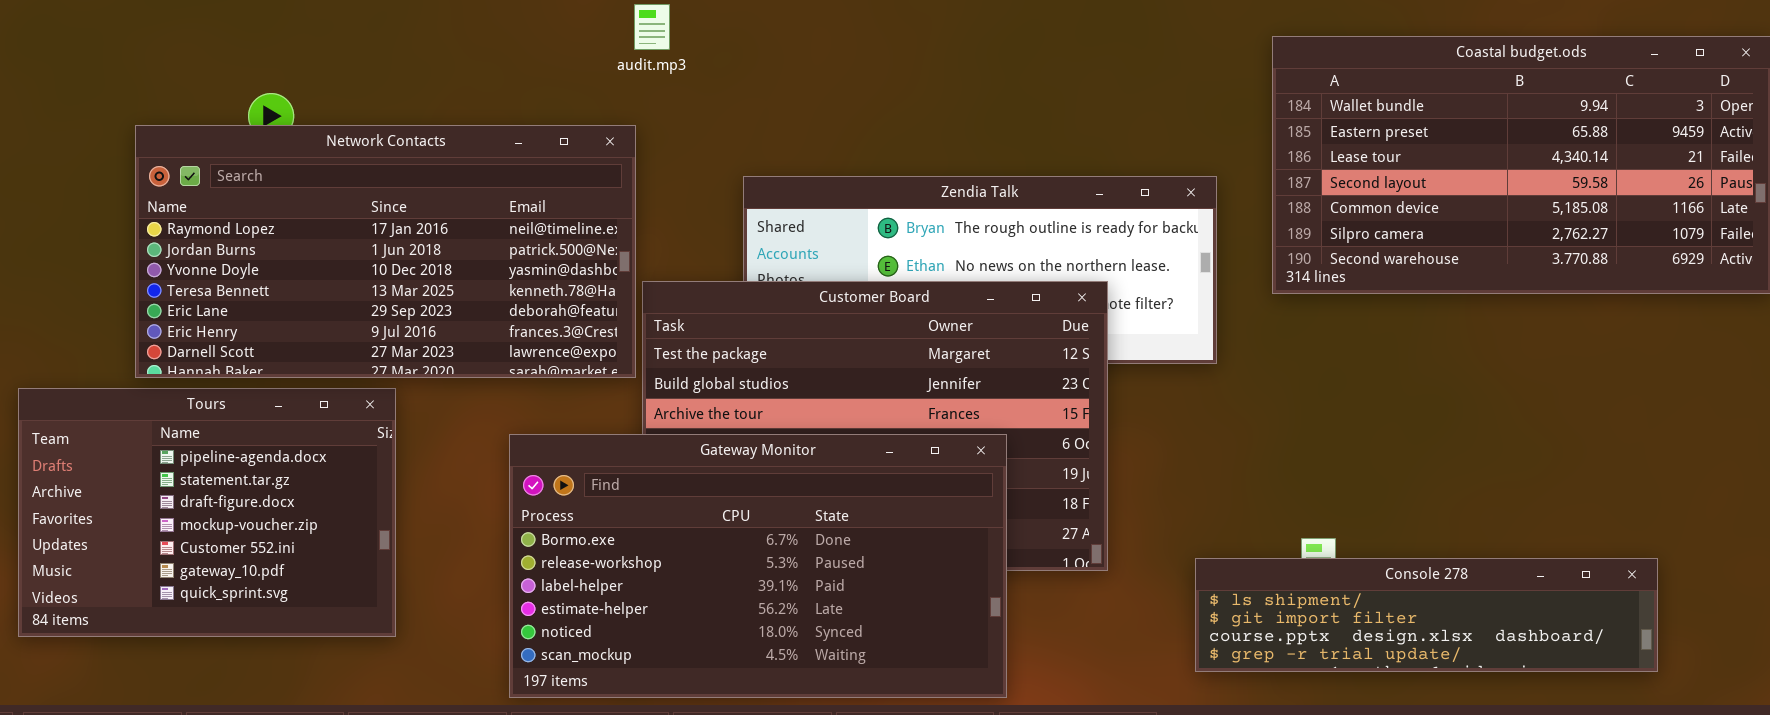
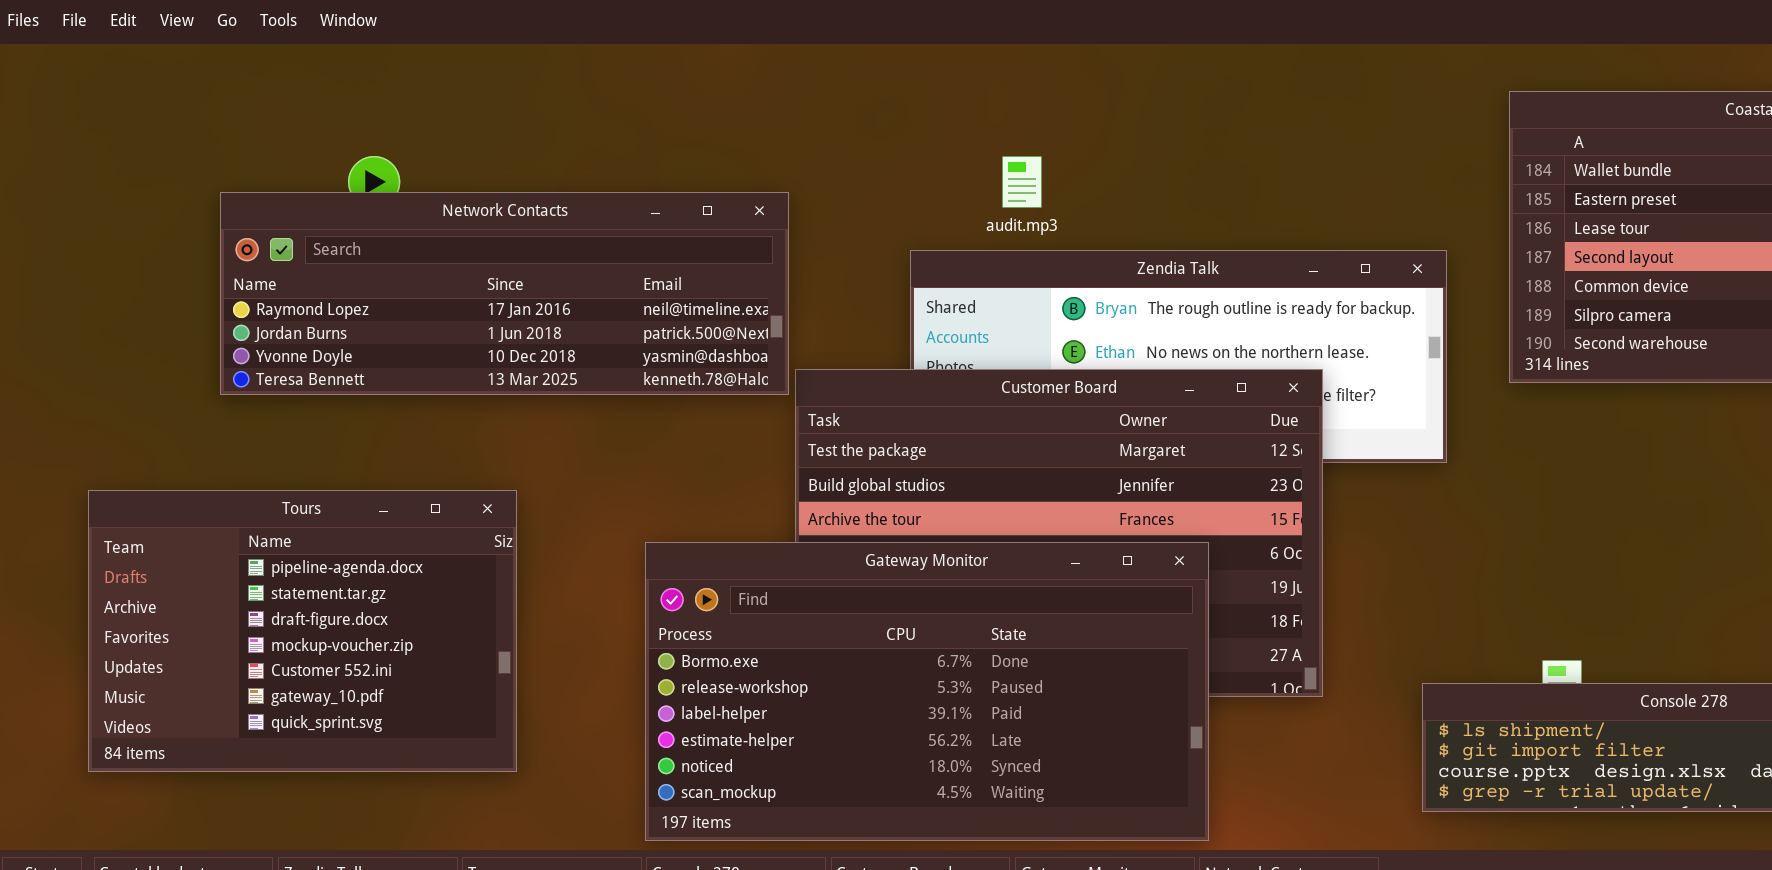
audit.mp3: [634,4,670,50] -> [1002,156,1042,208], moved
Network Contacts: [135,125,636,378] -> [220,192,789,395], resized

